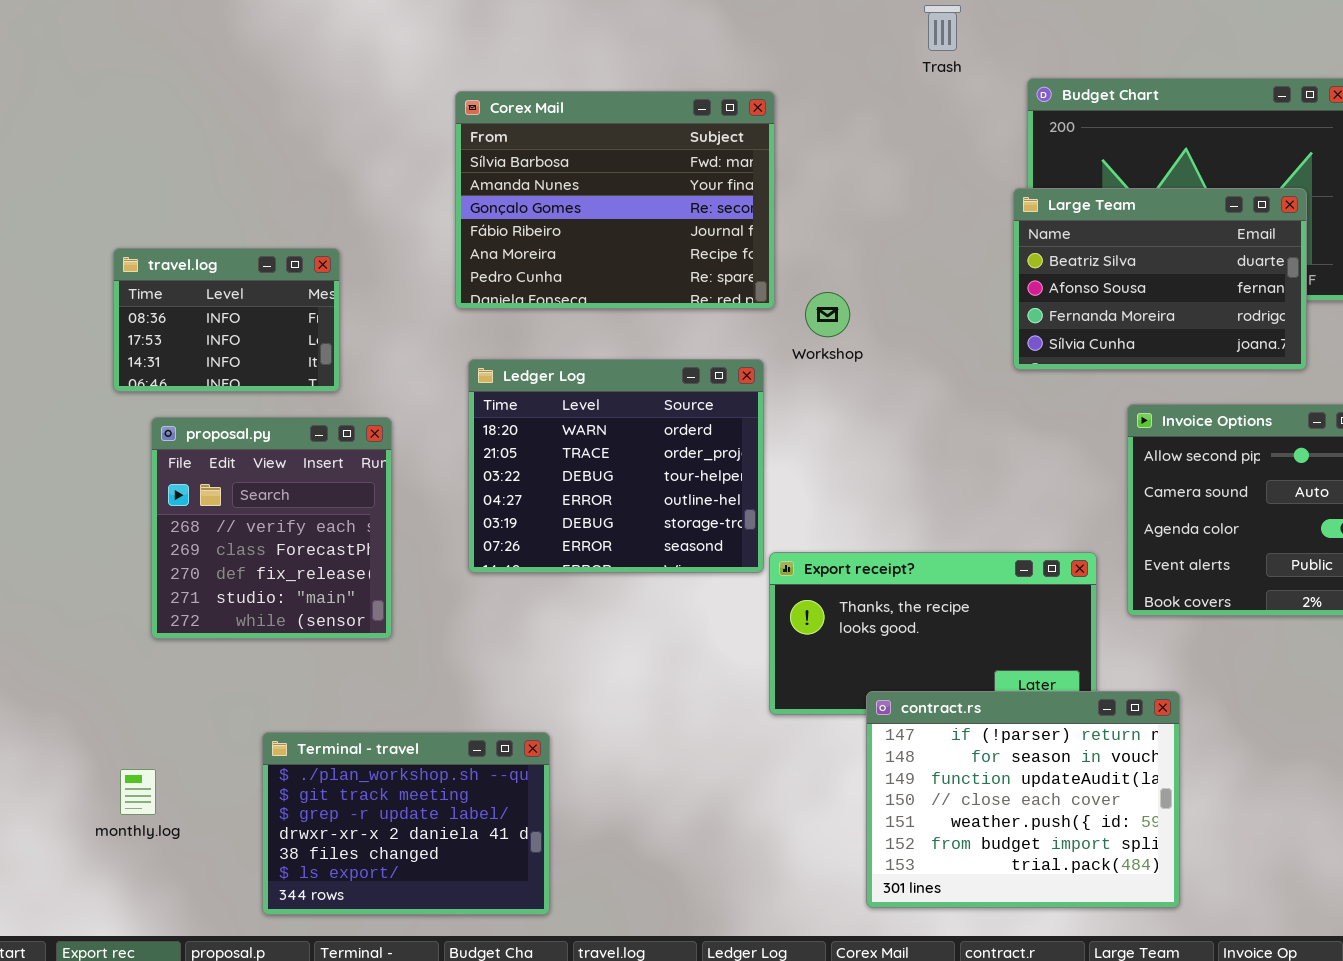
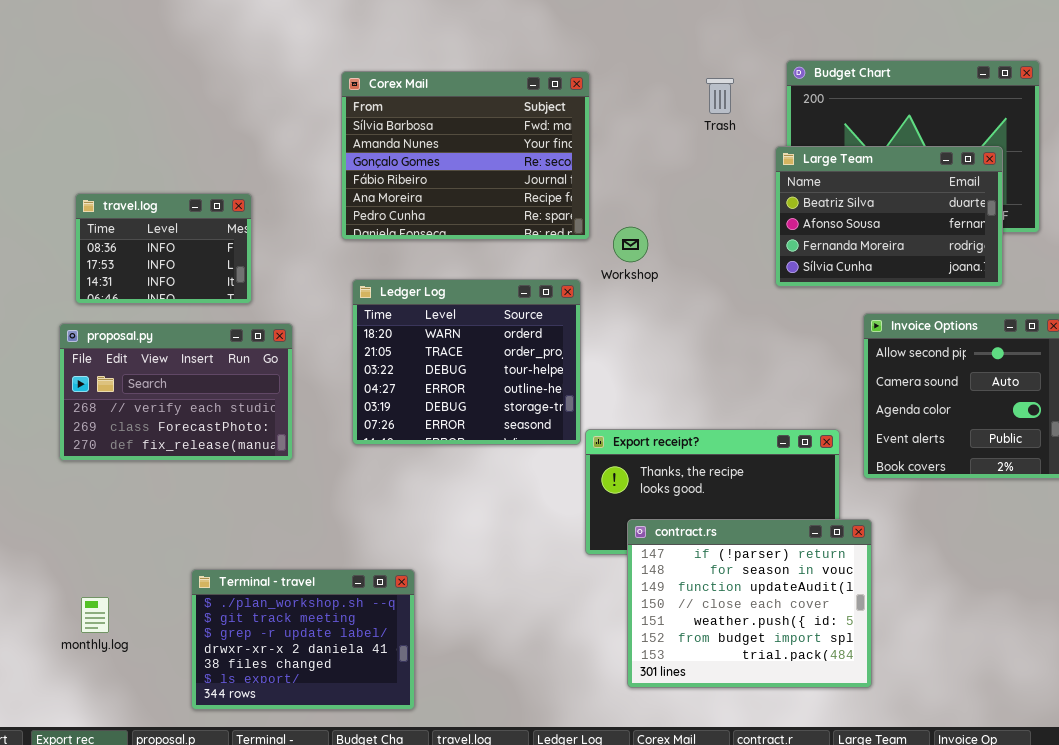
Trash: [924,5,961,51] -> [706,78,734,114], moved
proposal.py: [151,417,392,639] -> [59,323,293,461], resized
contract.rs: [866,691,1180,908] -> [627,519,872,688], moved

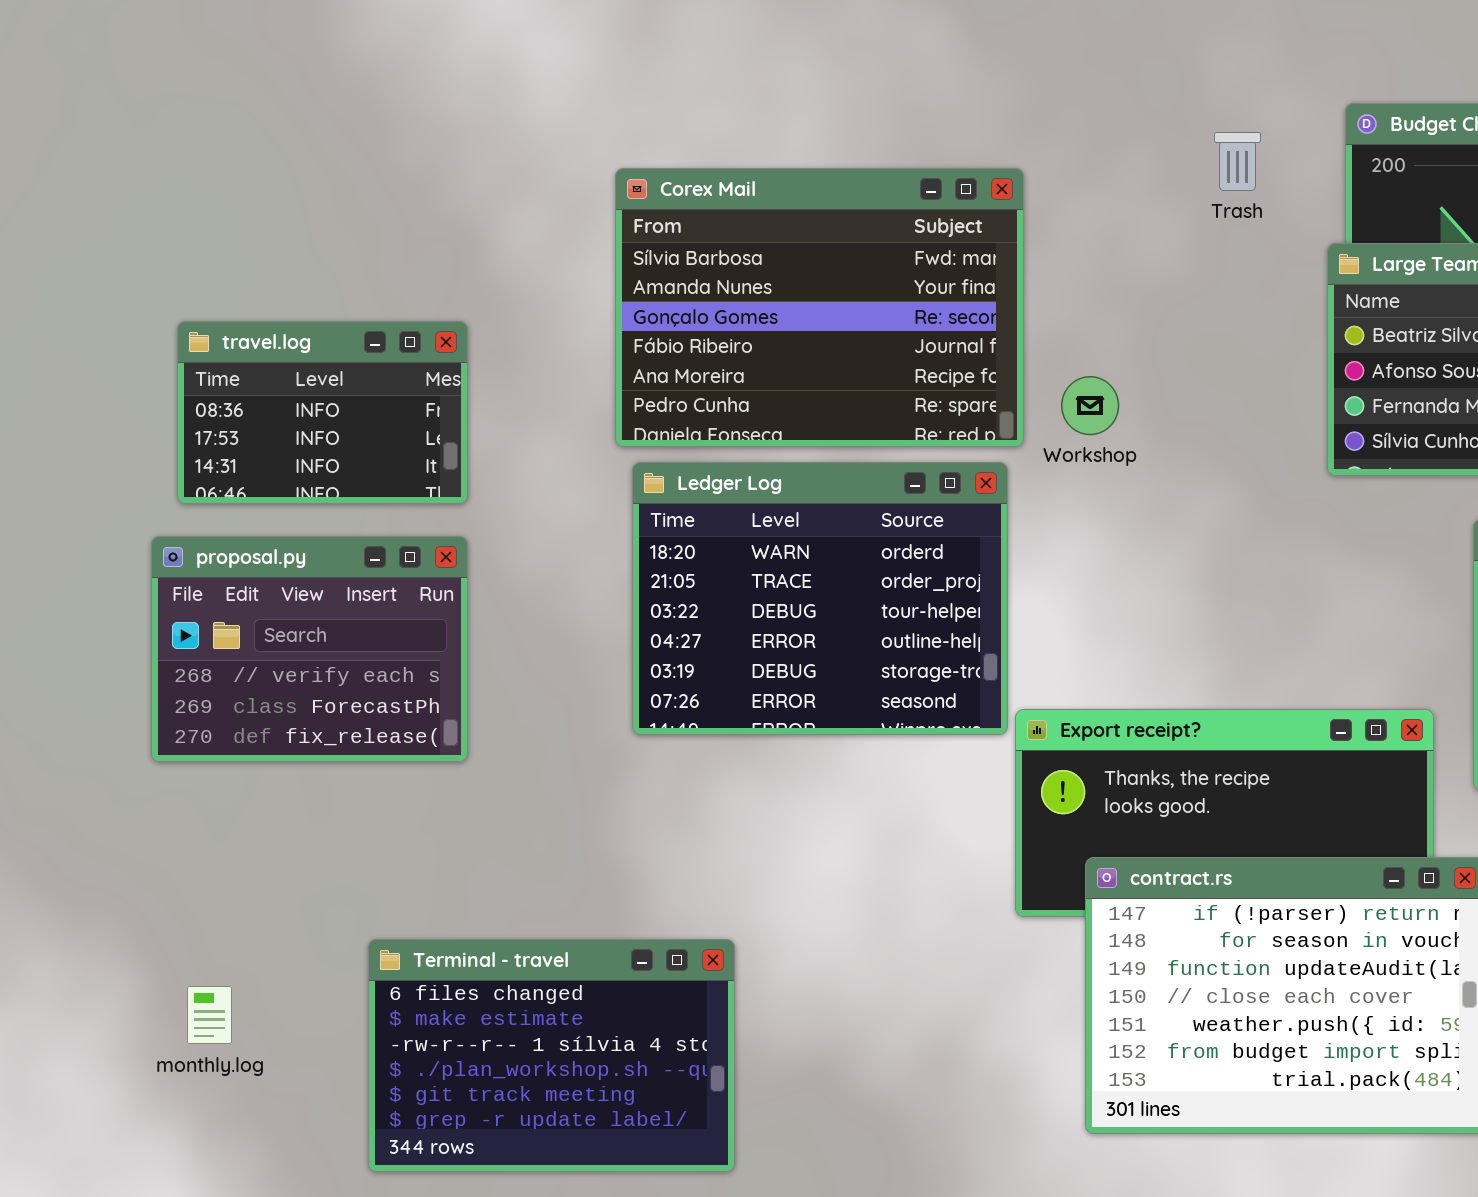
Corex Mail: [341,71,590,240] -> [615,168,1024,447], moved
proposal.py: [59,323,293,461] -> [151,536,468,762], resized
Terminal - travel: [191,569,415,710] -> [368,939,735,1172], scrolled up 3 rows

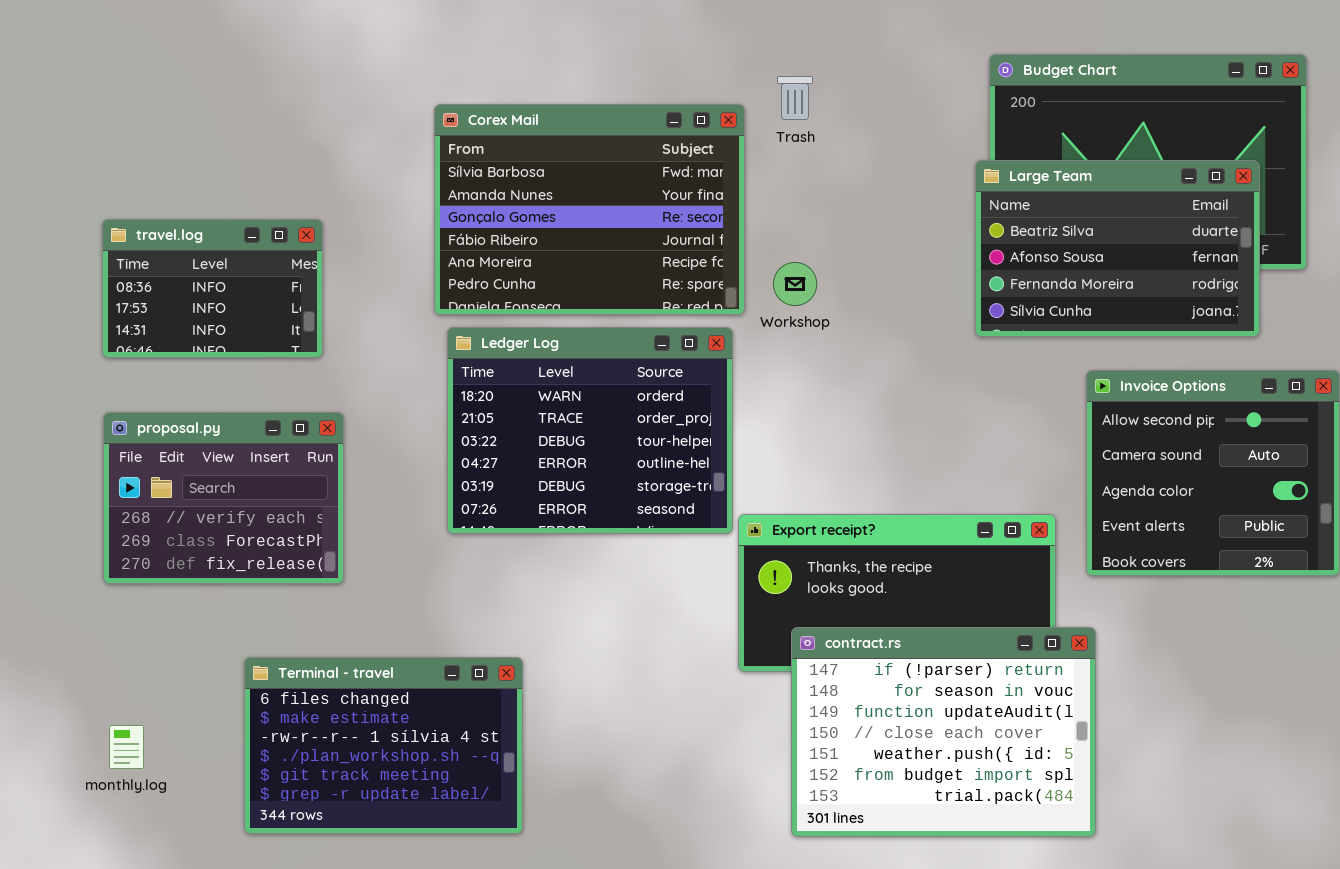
Trash: [1214,132,1261,191] -> [777,76,813,120], moved
proposal.py: [151,536,468,762] -> [103,412,344,584], moved
Terminal - travel: [368,939,735,1172] -> [244,657,523,834], moved

